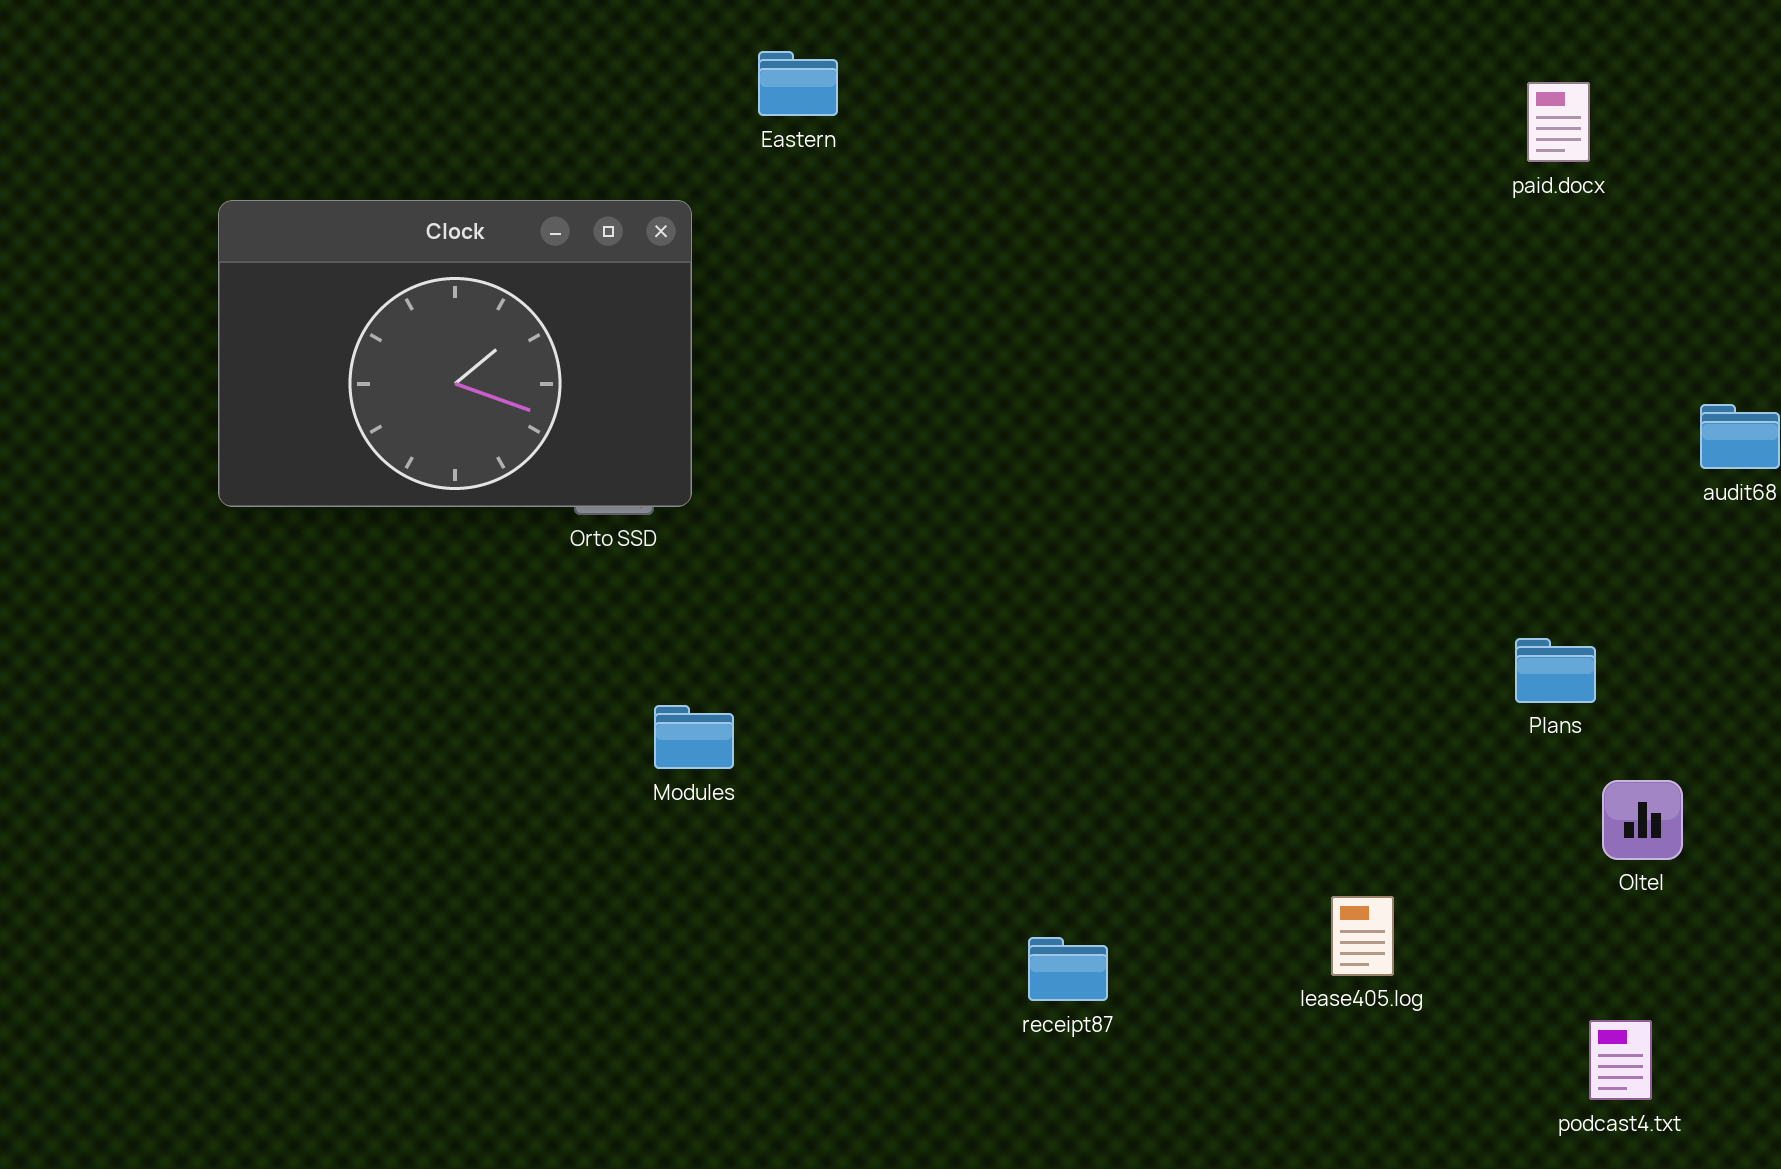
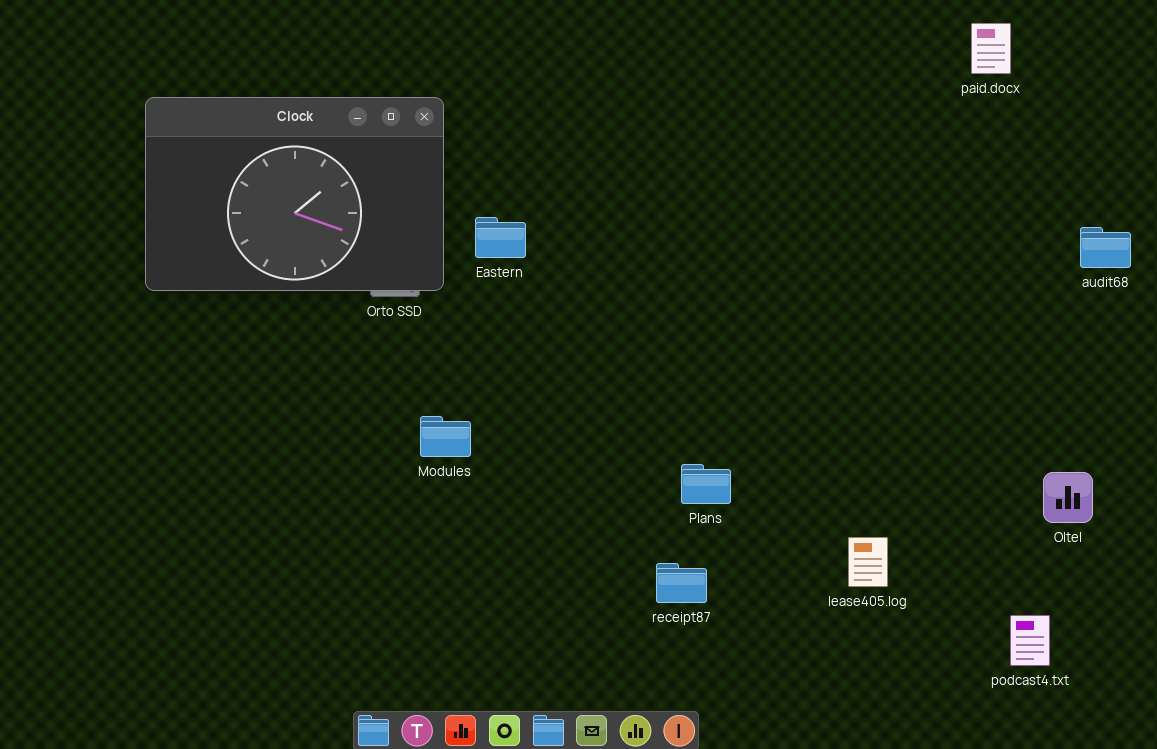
Eastern: [758,51,838,116] -> [475,217,526,258], moved
Plans: [1515,638,1596,703] -> [681,464,731,504], moved
Oltel: [1602,780,1683,860] -> [1043,472,1093,523], moved

